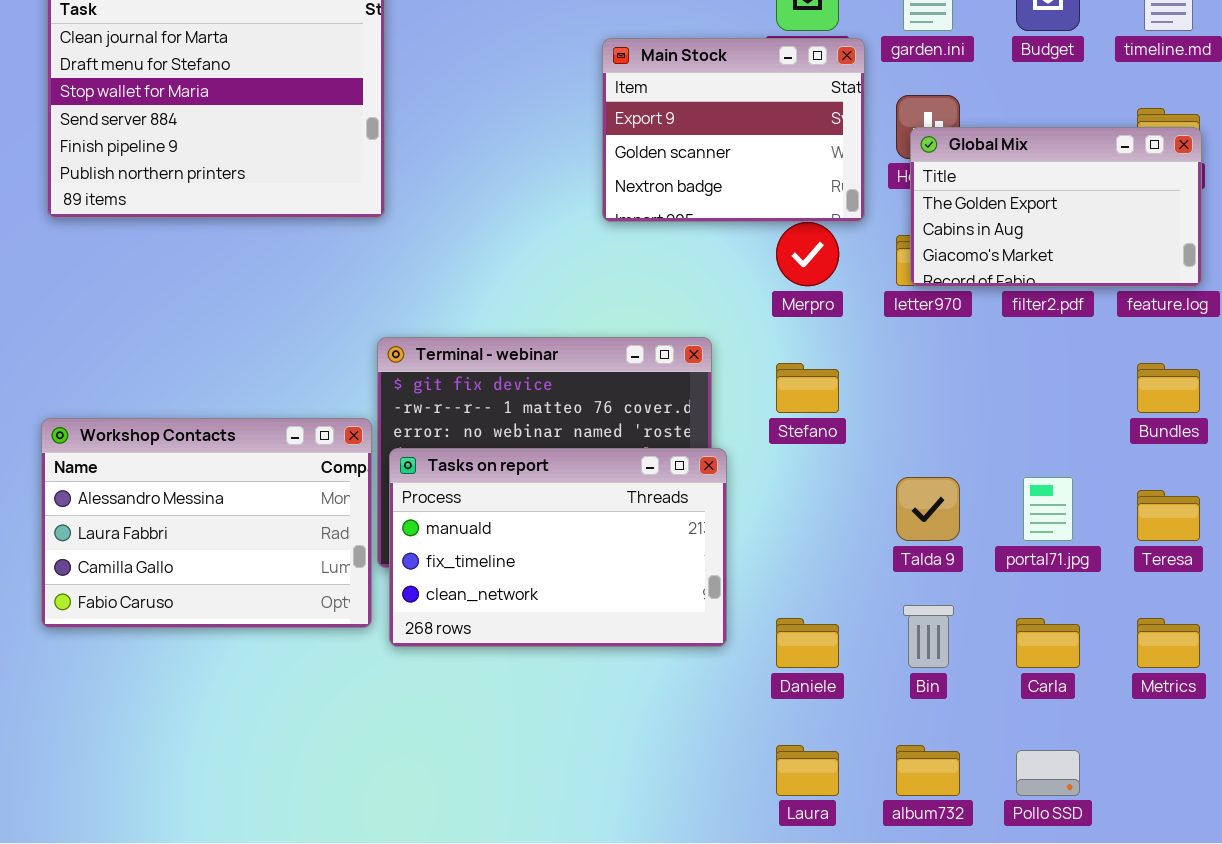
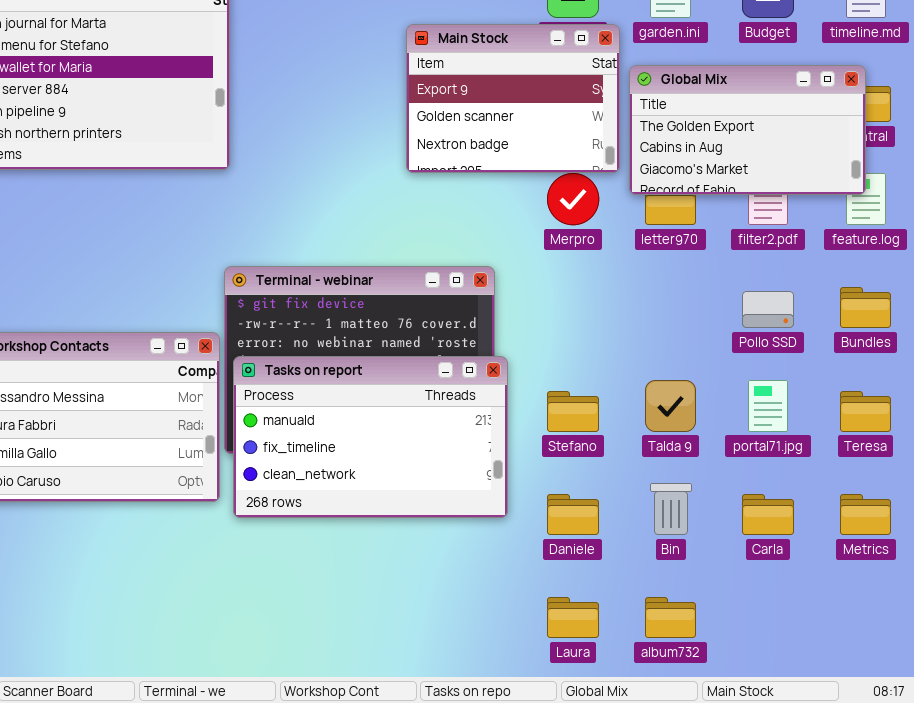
Global Mix: [910,127,1202,287] -> [629,65,866,195], moved
Stefano: [776,363,839,413] -> [547,391,599,432], moved
Pollo SSD: [1016,750,1080,796] -> [742,291,794,328], moved

